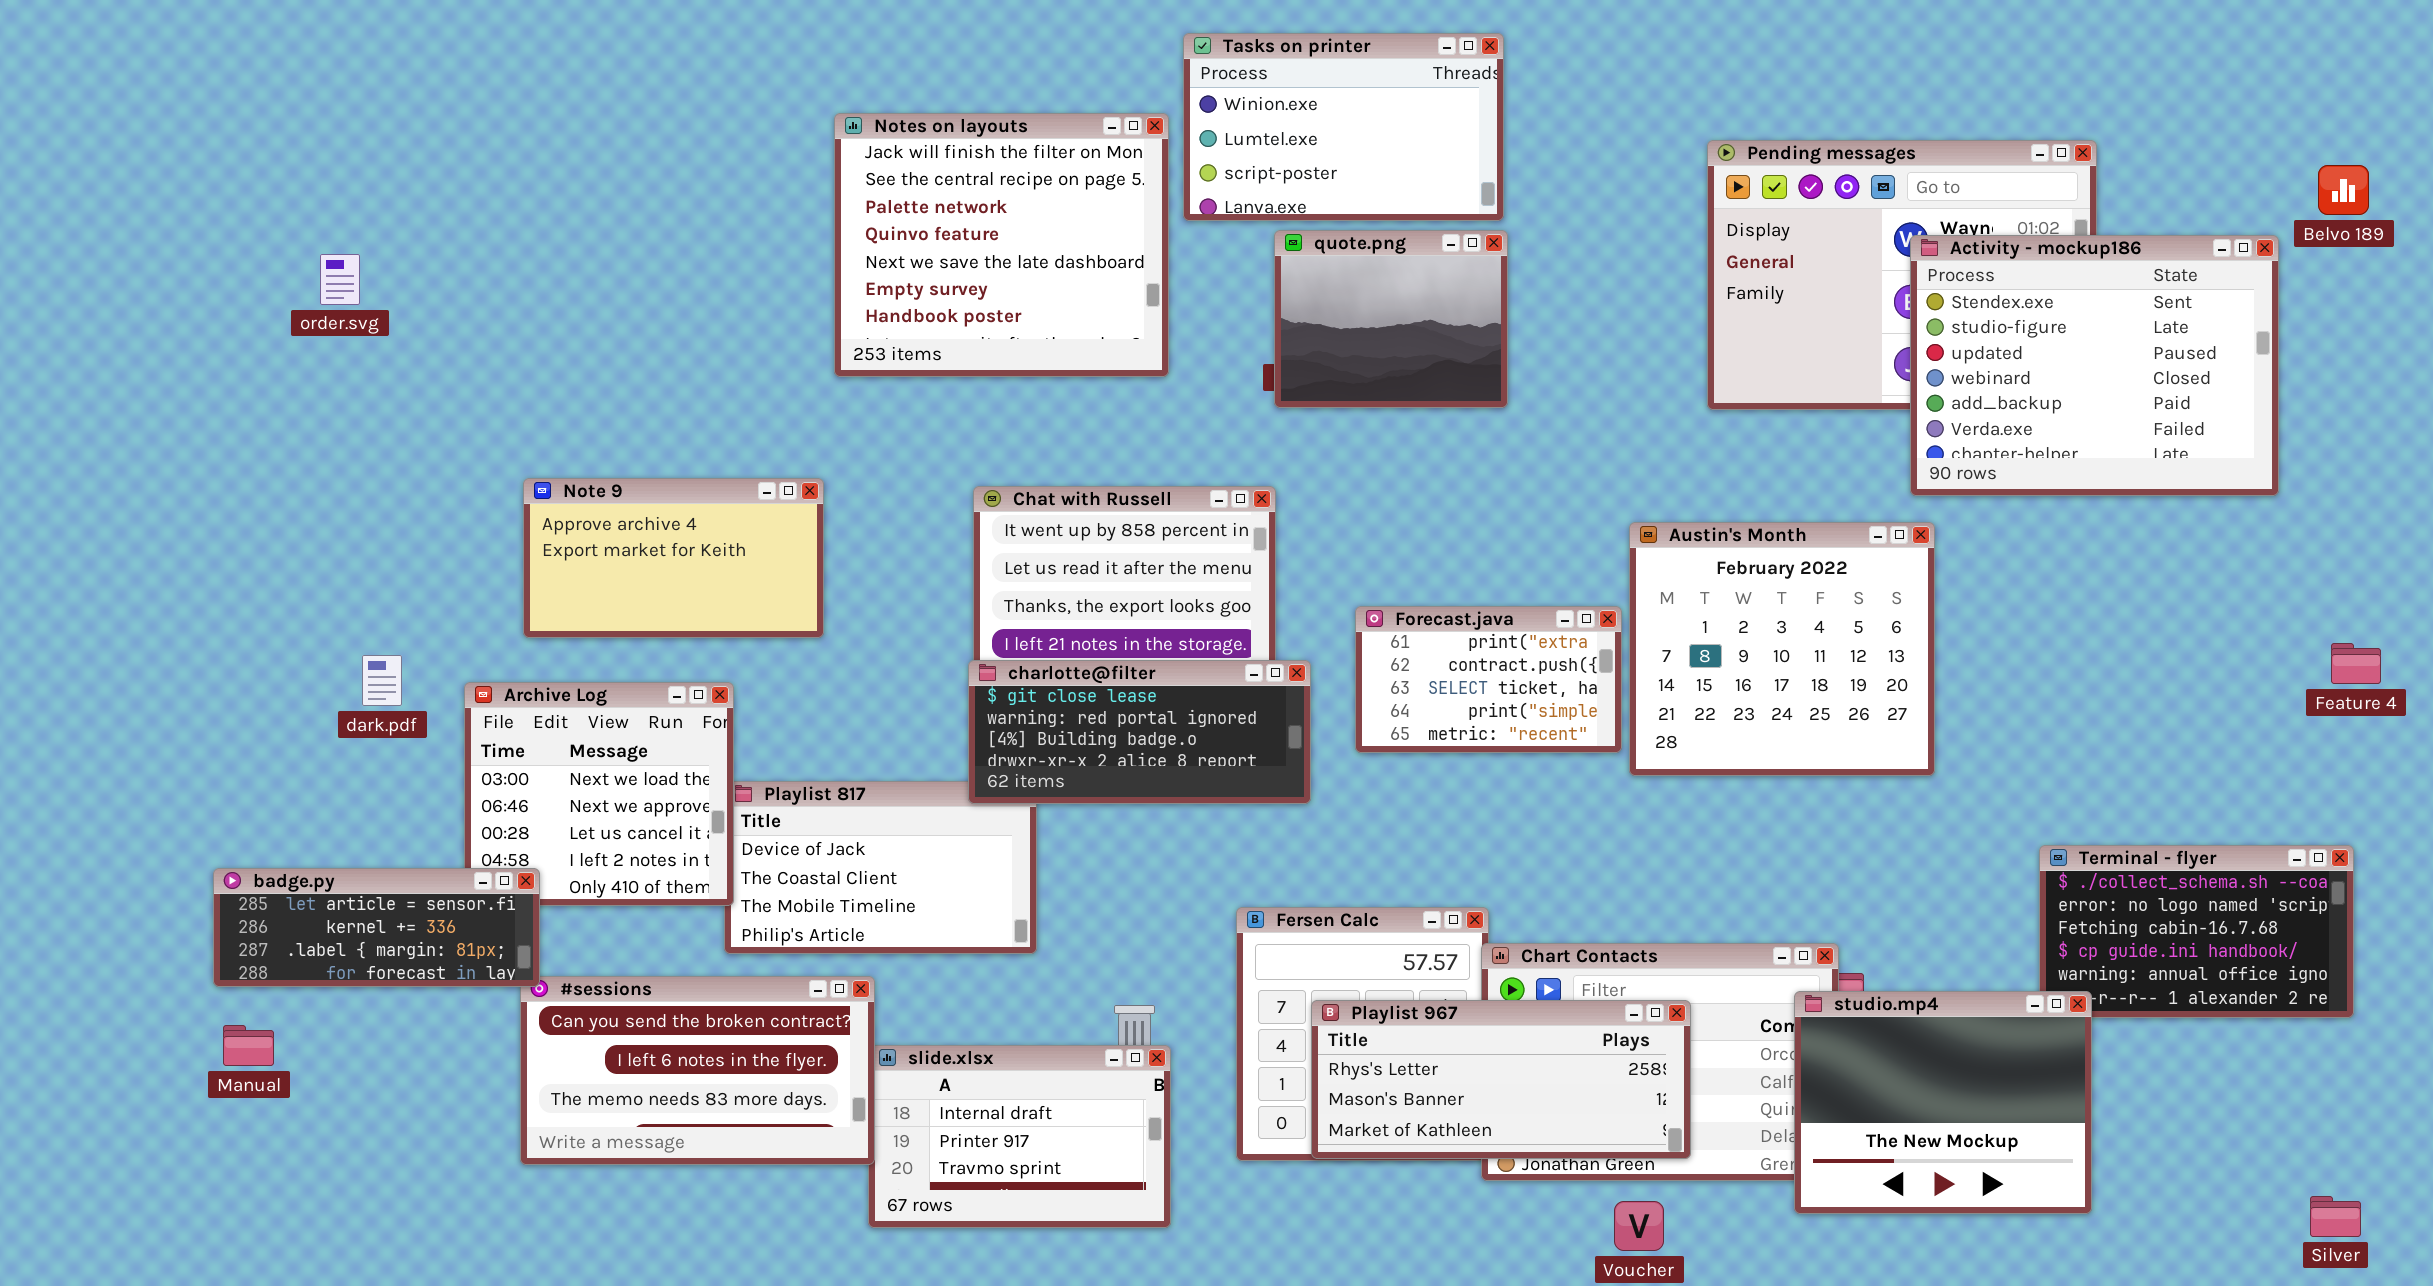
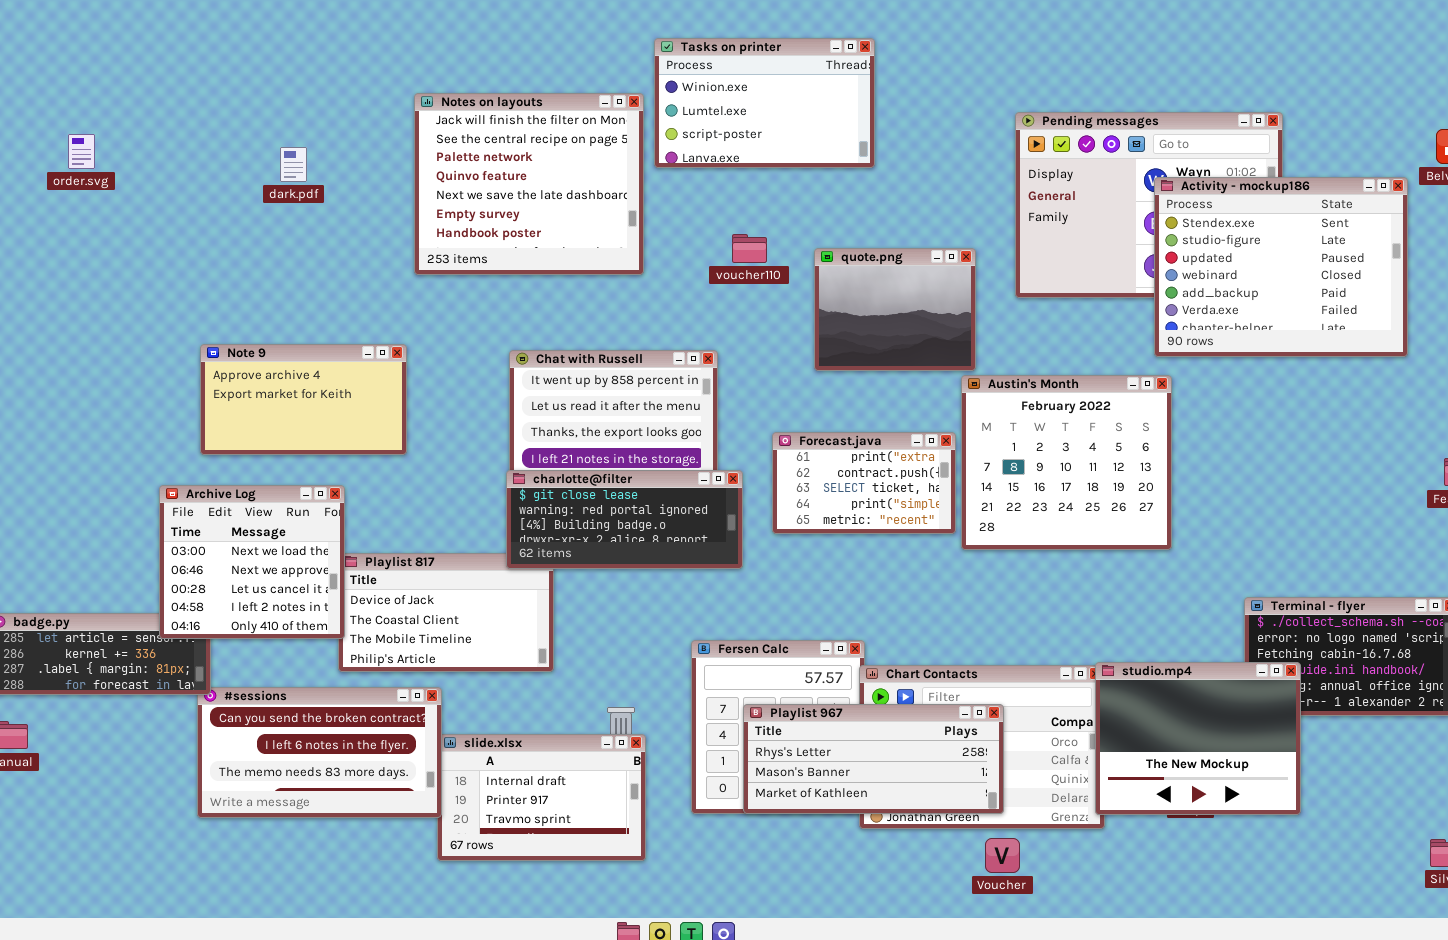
quote.png: [1274,230,1508,408] -> [814,248,976,371], moved
order.svg: [320,254,360,305] -> [68,134,95,169], moved
dark.pdf: [362,655,402,706] -> [280,147,307,182], moved
Archive Log: [464,682,734,906] -> [159,485,345,639], raised
studio.mp4: [1794,991,2092,1214] -> [1095,662,1301,815], moved
Voucher: [1614,1201,1664,1251] -> [985,838,1020,873], moved

